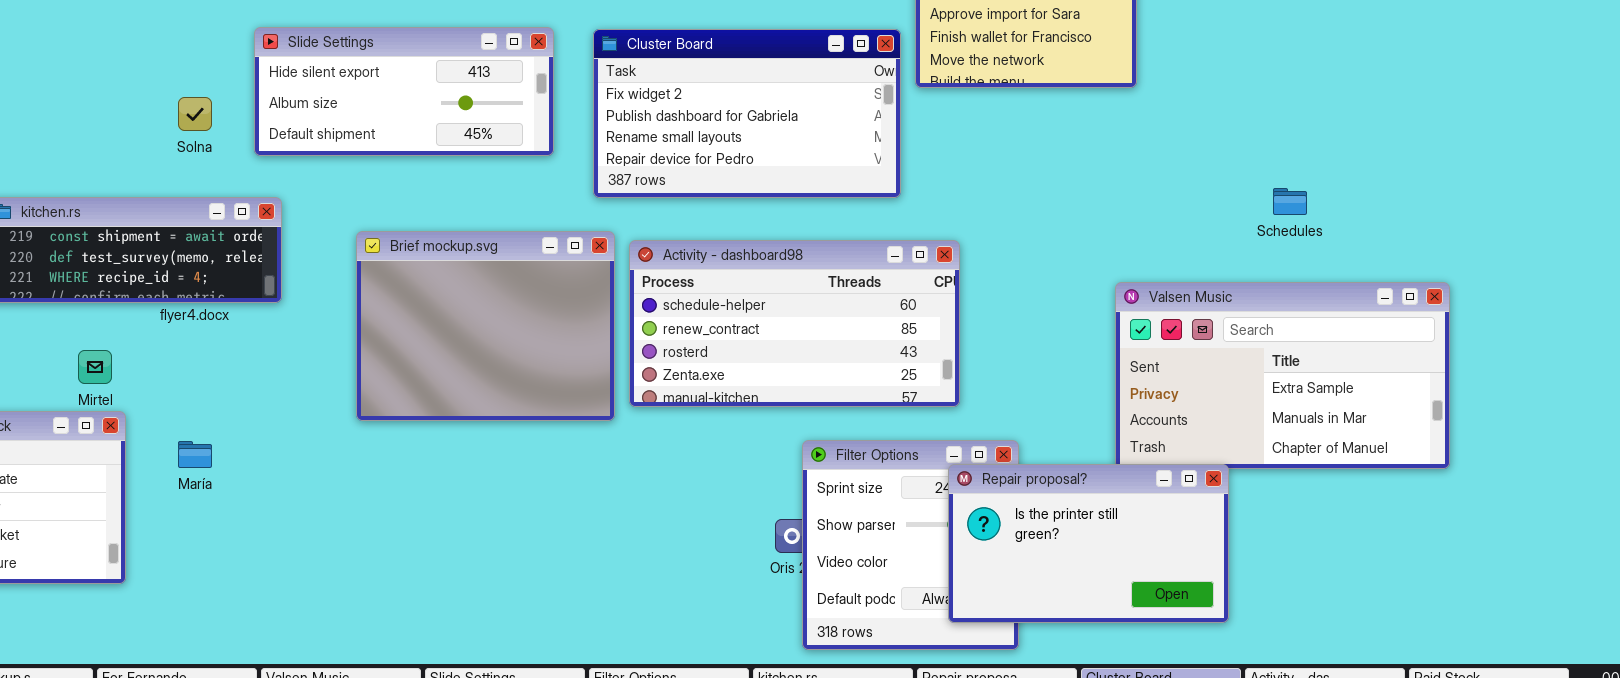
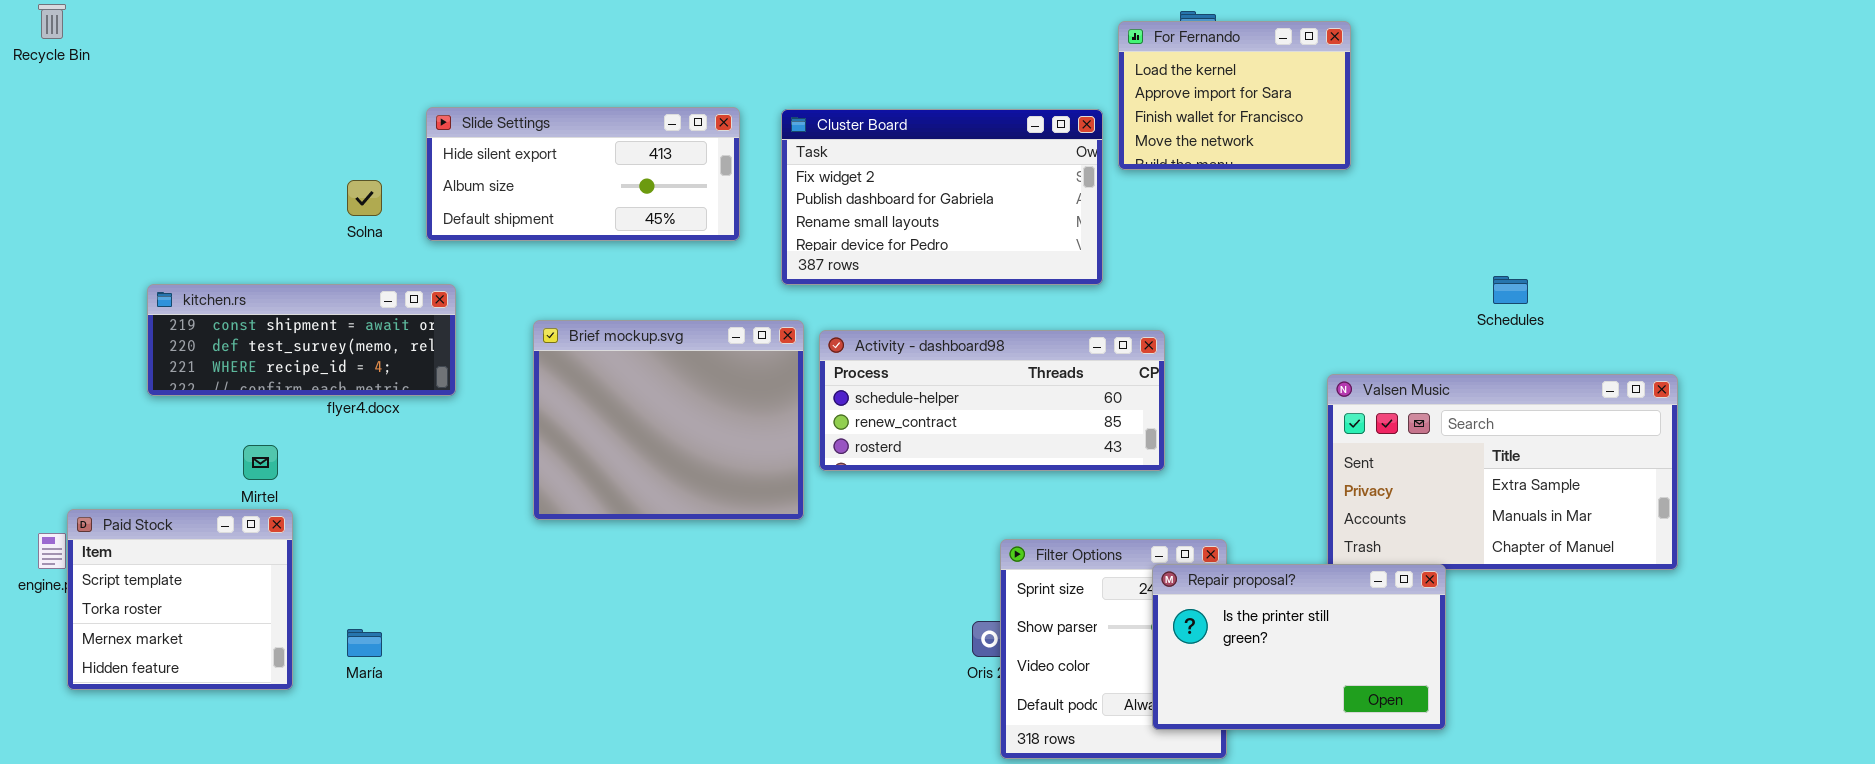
Activity - dashboard98: [629,240,960,407] -> [819,330,1165,471], resized
María: [178,441,212,468] -> [347,629,382,657], moved

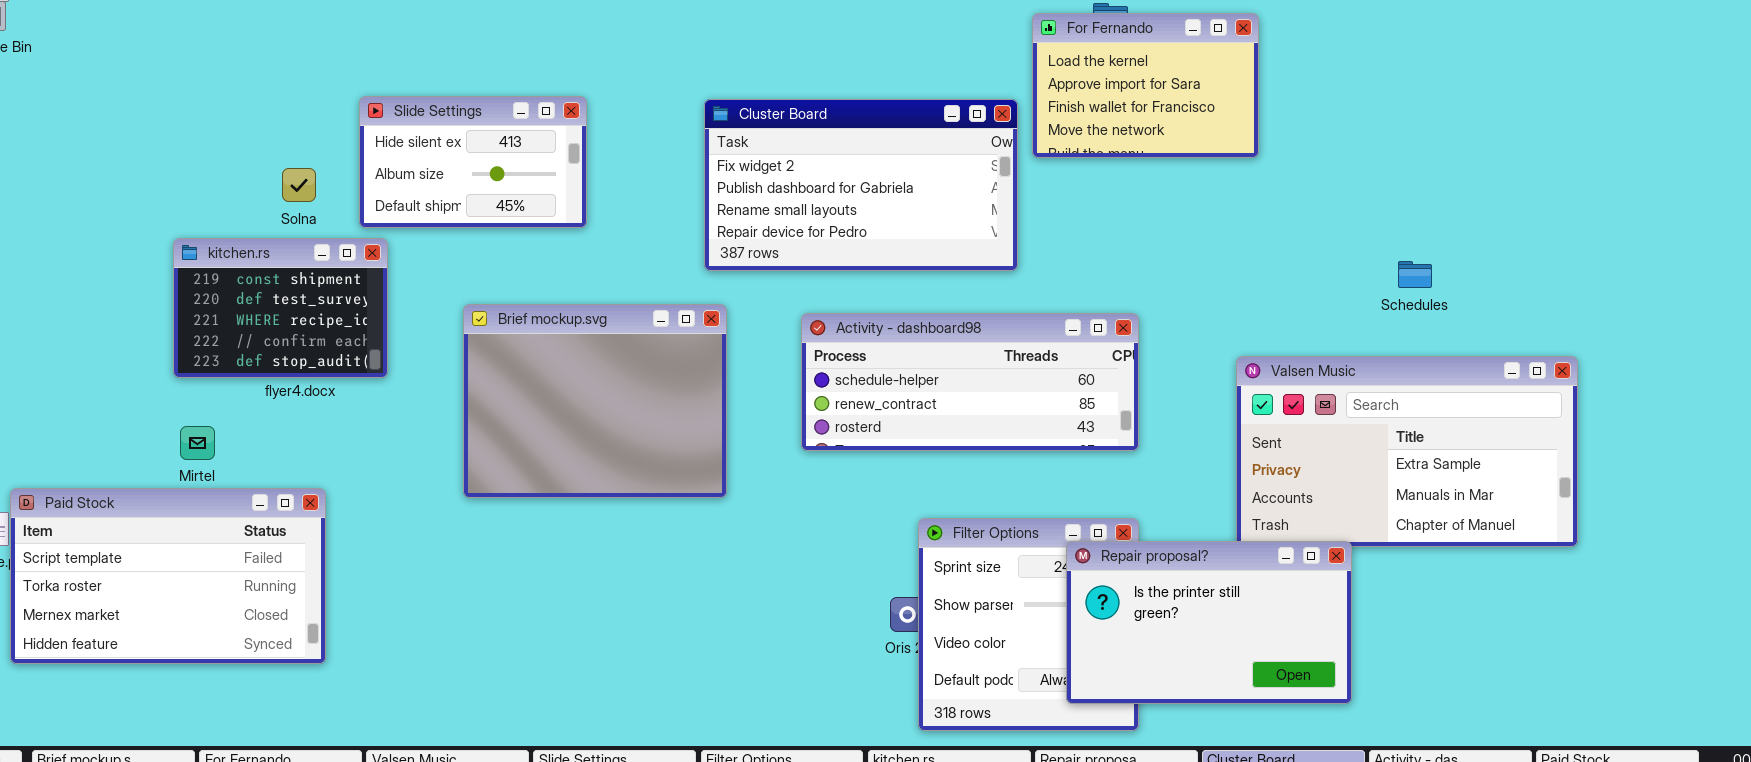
Slide Settings: [426,107,740,241] -> [359,96,587,228], resized
kitchen.rs: [147,284,456,396] -> [173,238,388,378], resized
Activity - dashboard98: [819,330,1165,471] -> [801,313,1139,451], moved
Paid Stock: [67,509,293,690] -> [10,488,326,664], resized

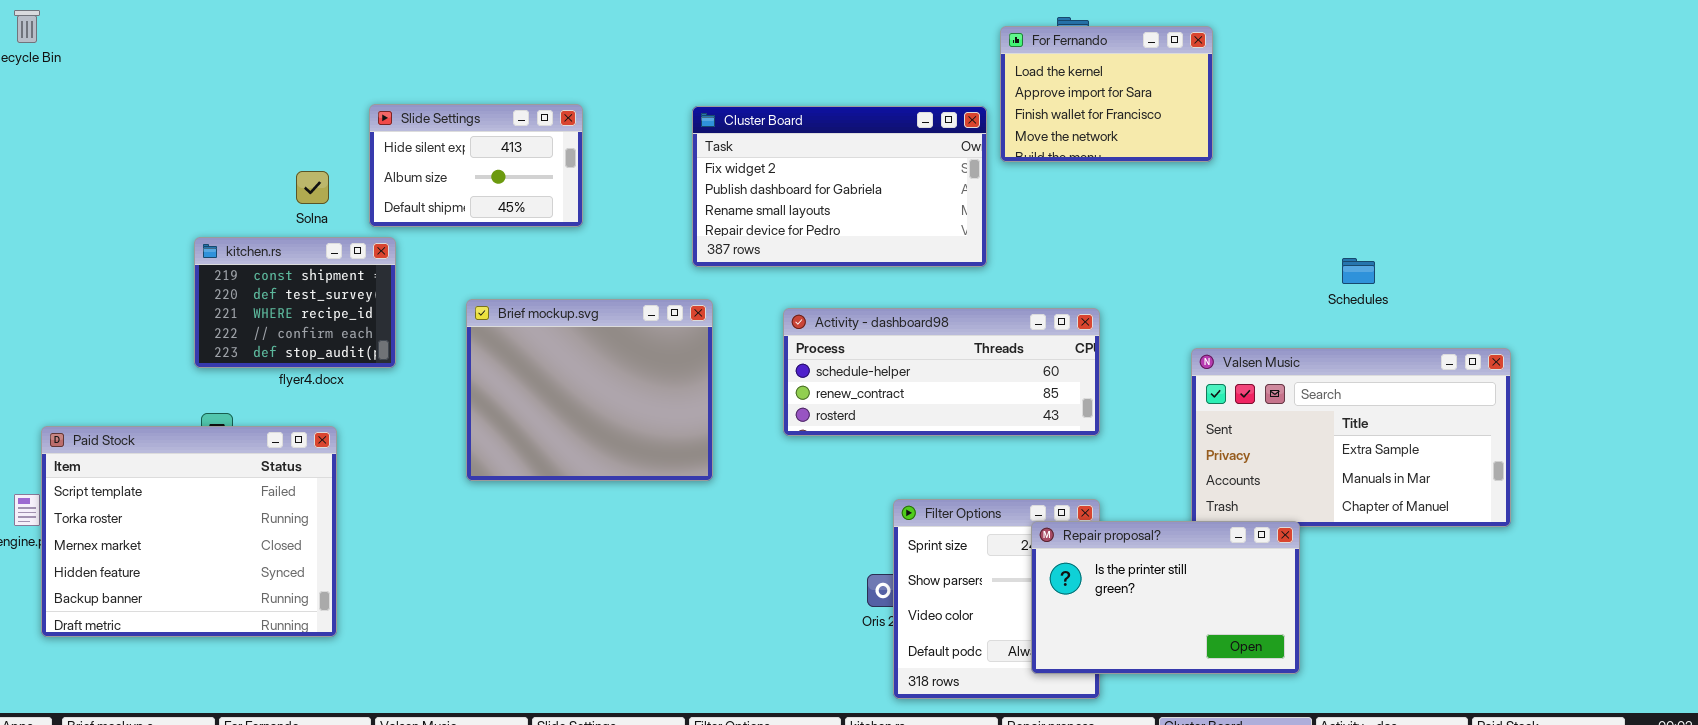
Paid Stock: [10,488,326,664] -> [41,426,337,637], resized

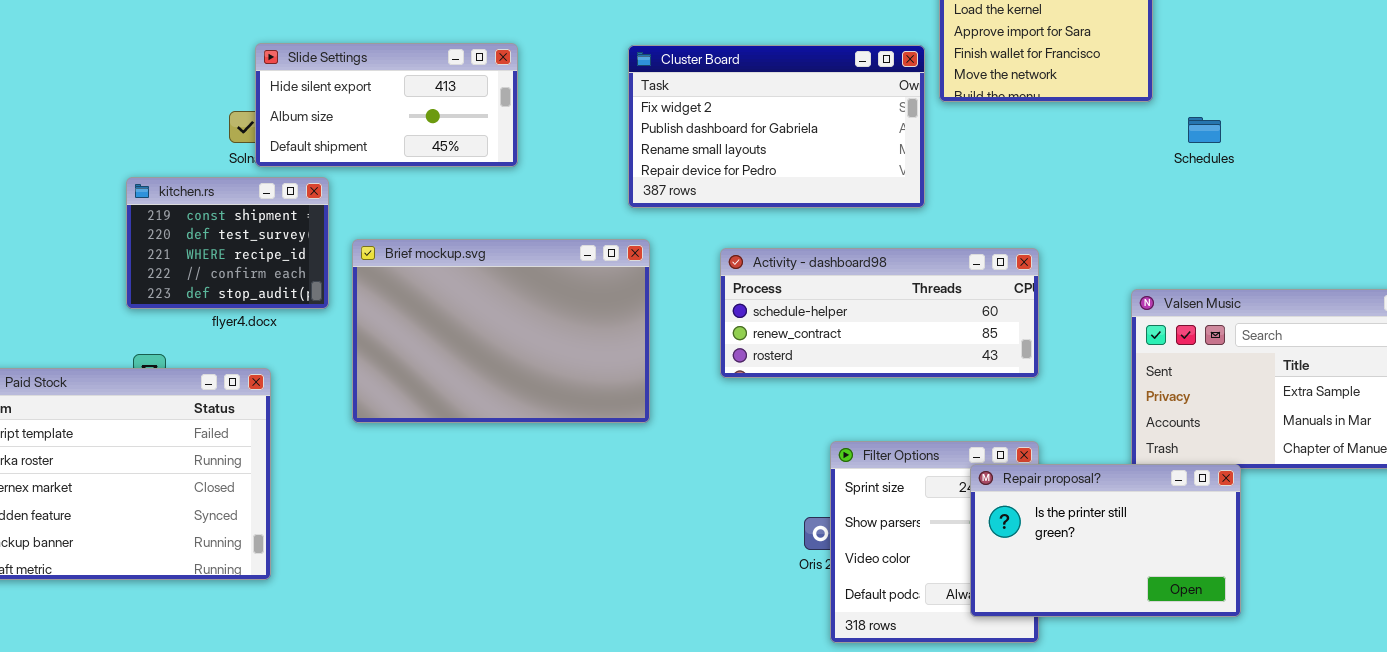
Slide Settings: [369,104,583,227] -> [255,43,518,167], resized
Schedules: [1342,258,1375,284] -> [1188,117,1221,143], moved
Brief mockup.svg: [466,299,713,481] -> [352,239,650,423], resized

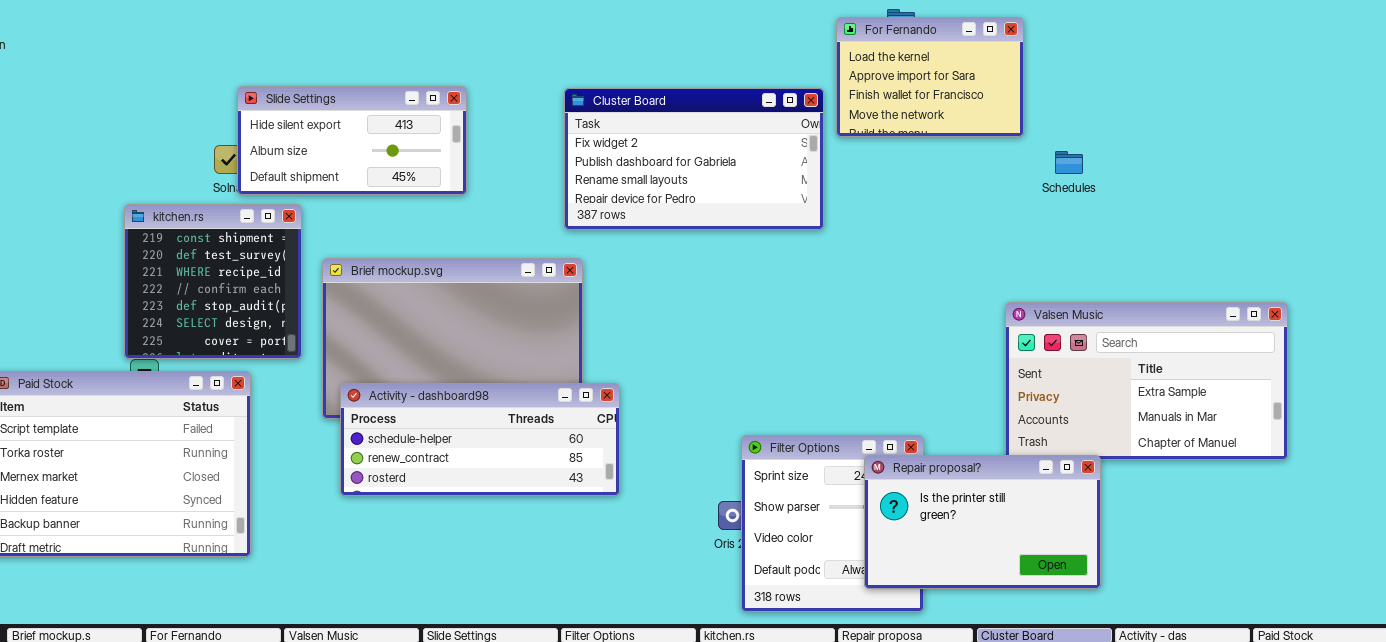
kitchen.rs: [126,177,329,309] -> [124,204,302,359], resized
Activity - dashboard98: [720,248,1039,378] -> [340,383,620,496], moved

